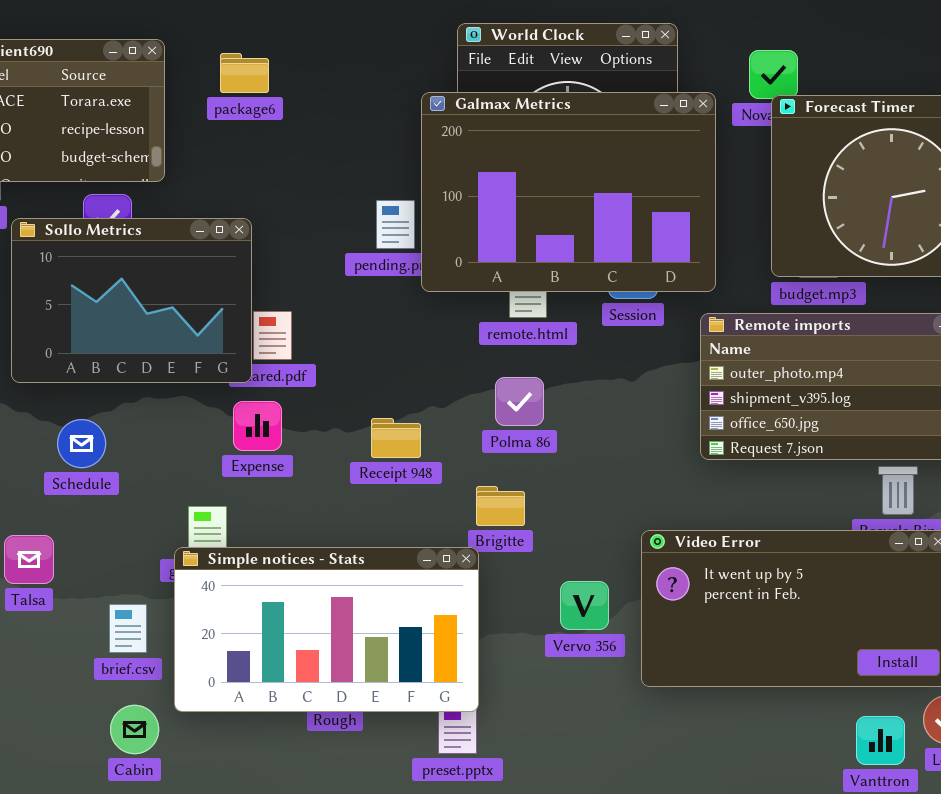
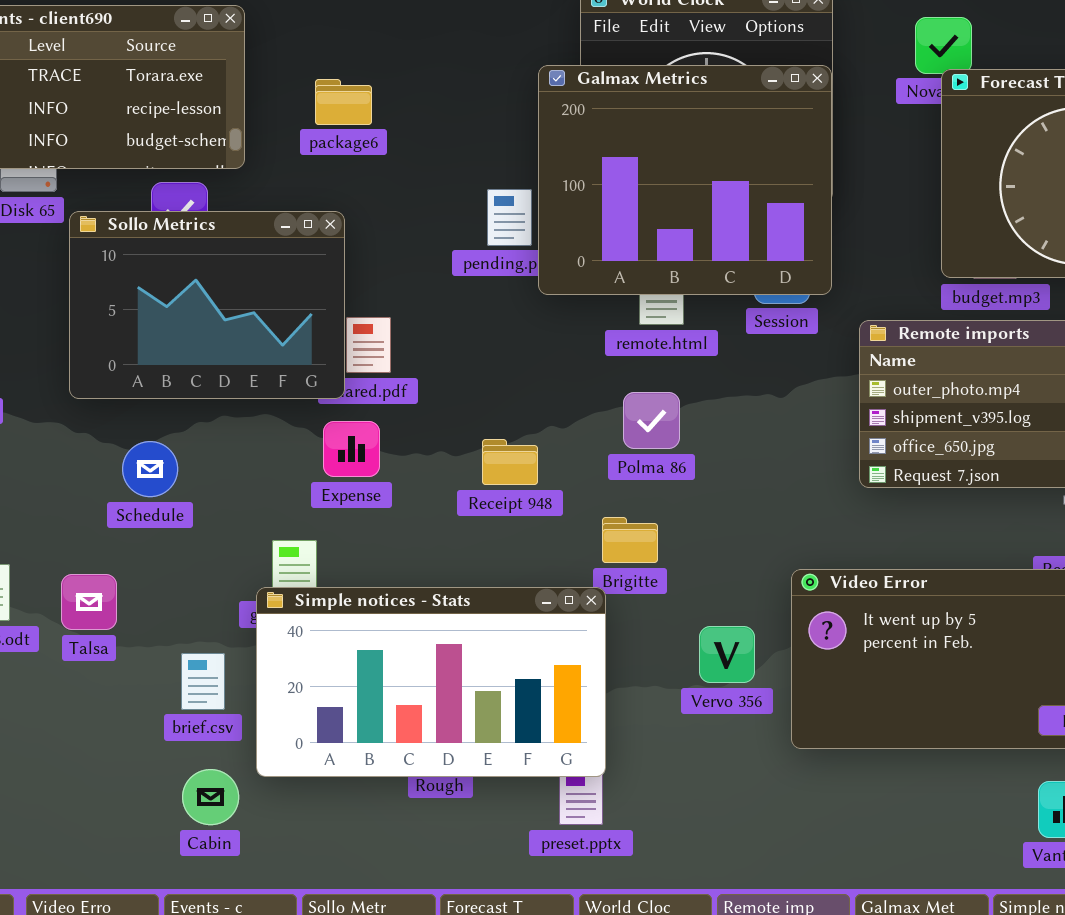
package6: [220,53,269,93] -> [315,79,372,125], moved
Galmax Metrics: [421,92,716,292] -> [538,65,832,295], resized

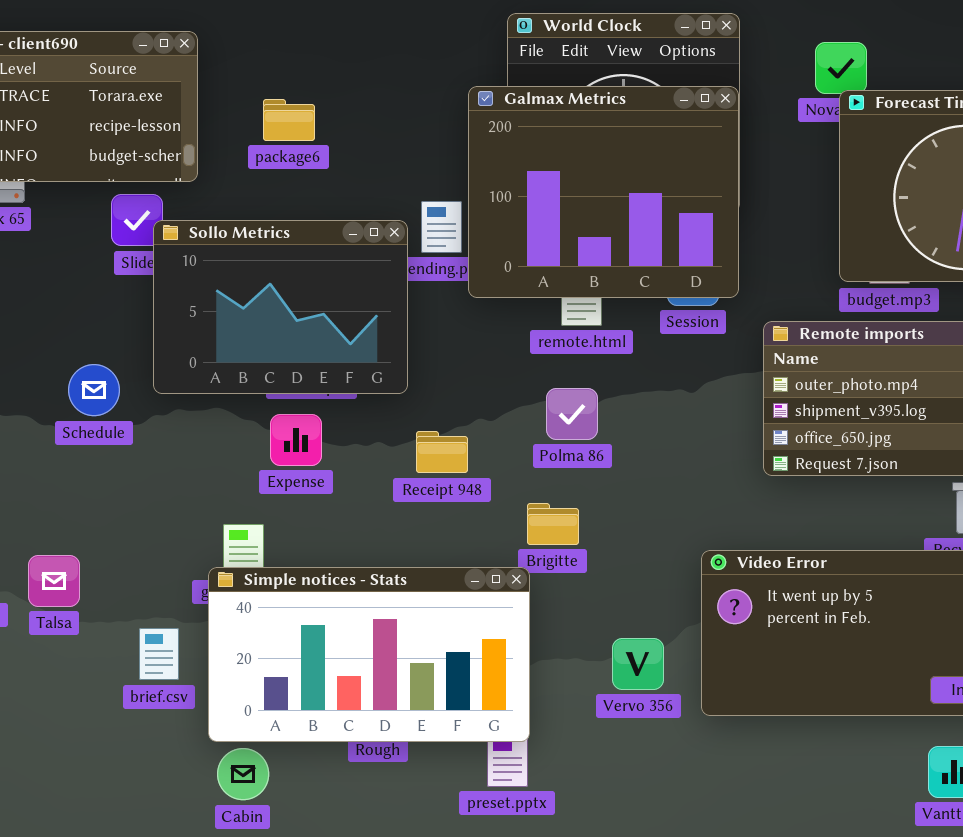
Sollo Metrics: [69,211,345,399] -> [153,220,408,394], moved
Schedule: [122,441,178,497] -> [68,364,120,416], moved
Vervo 356: [699,626,755,683] -> [612,638,664,690], moved
Cabin: [182,769,239,825] -> [217,748,269,800], moved

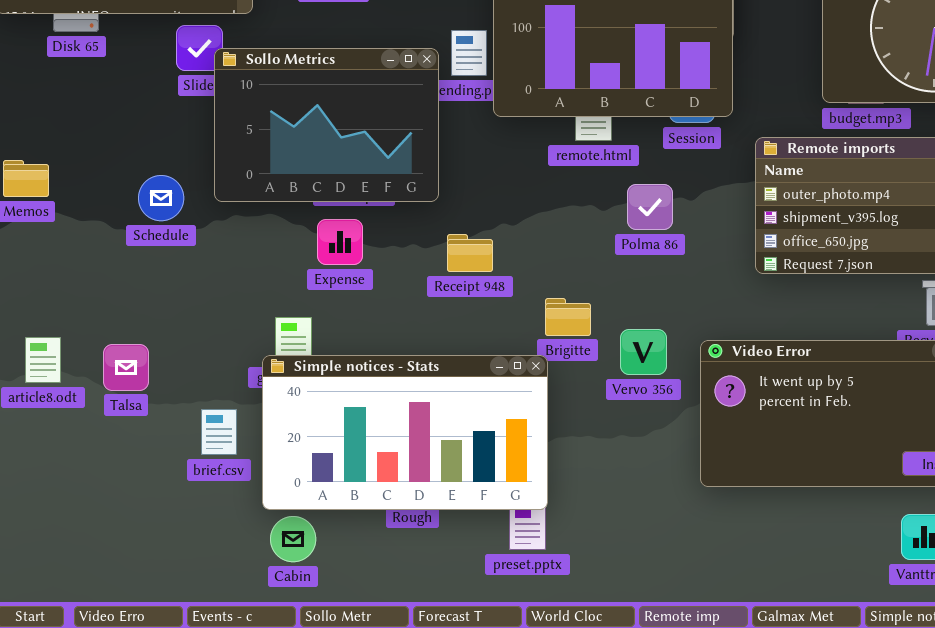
Polma 86: [546,388,598,440] -> [627,184,673,230], moved
Vervo 356: [612,638,664,690] -> [620,329,667,375], moved

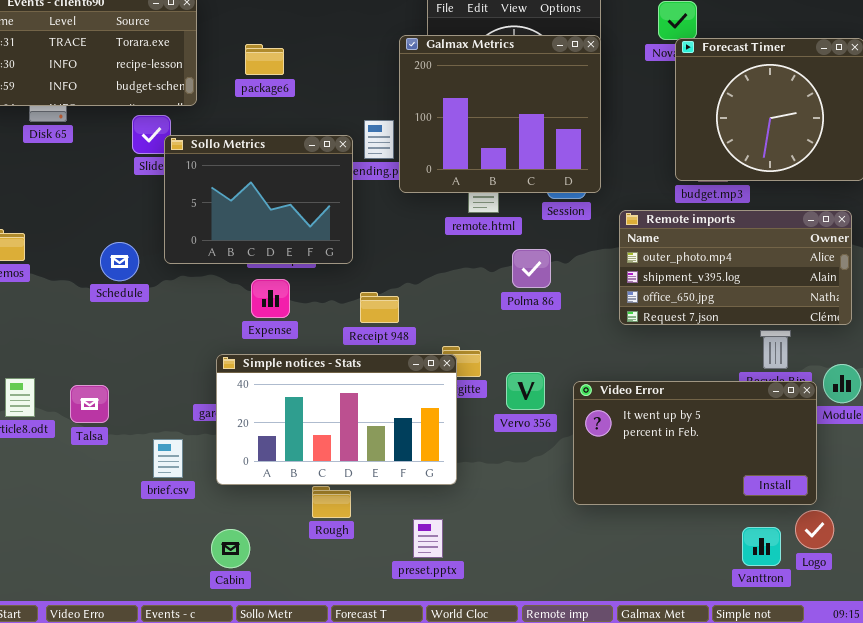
Simple notices - Stats: [262,355,548,510] -> [216,354,457,485], moved

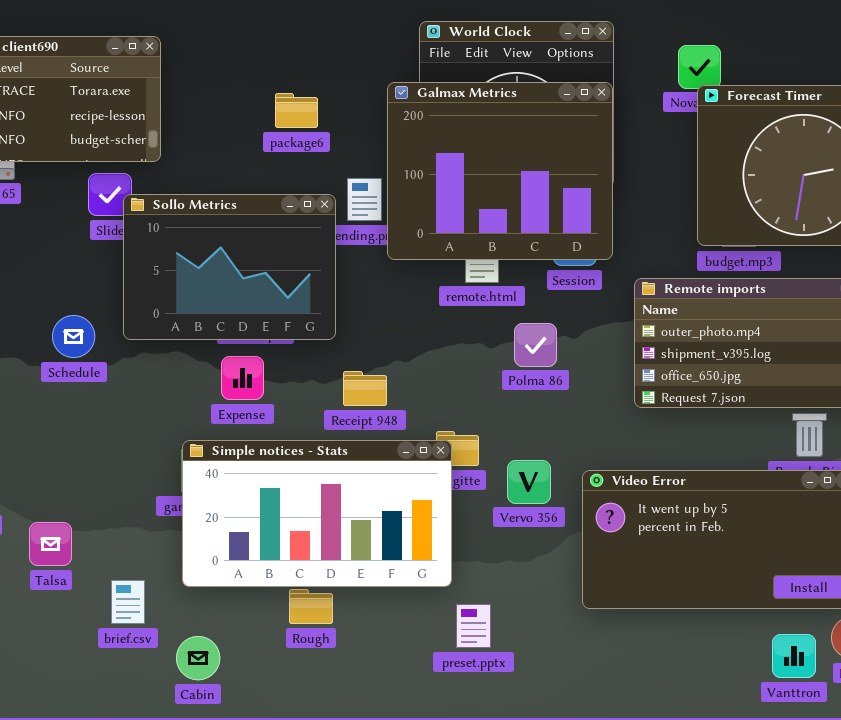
package6: [245,44,284,75] -> [275,93,318,128], moved
Talsa: [70,385,109,423] -> [29,522,72,566], moved
brief.csv: [153,439,183,478] -> [111,580,145,624], moved
preset.pptx: [413,519,443,558] -> [456,604,491,648], moved

